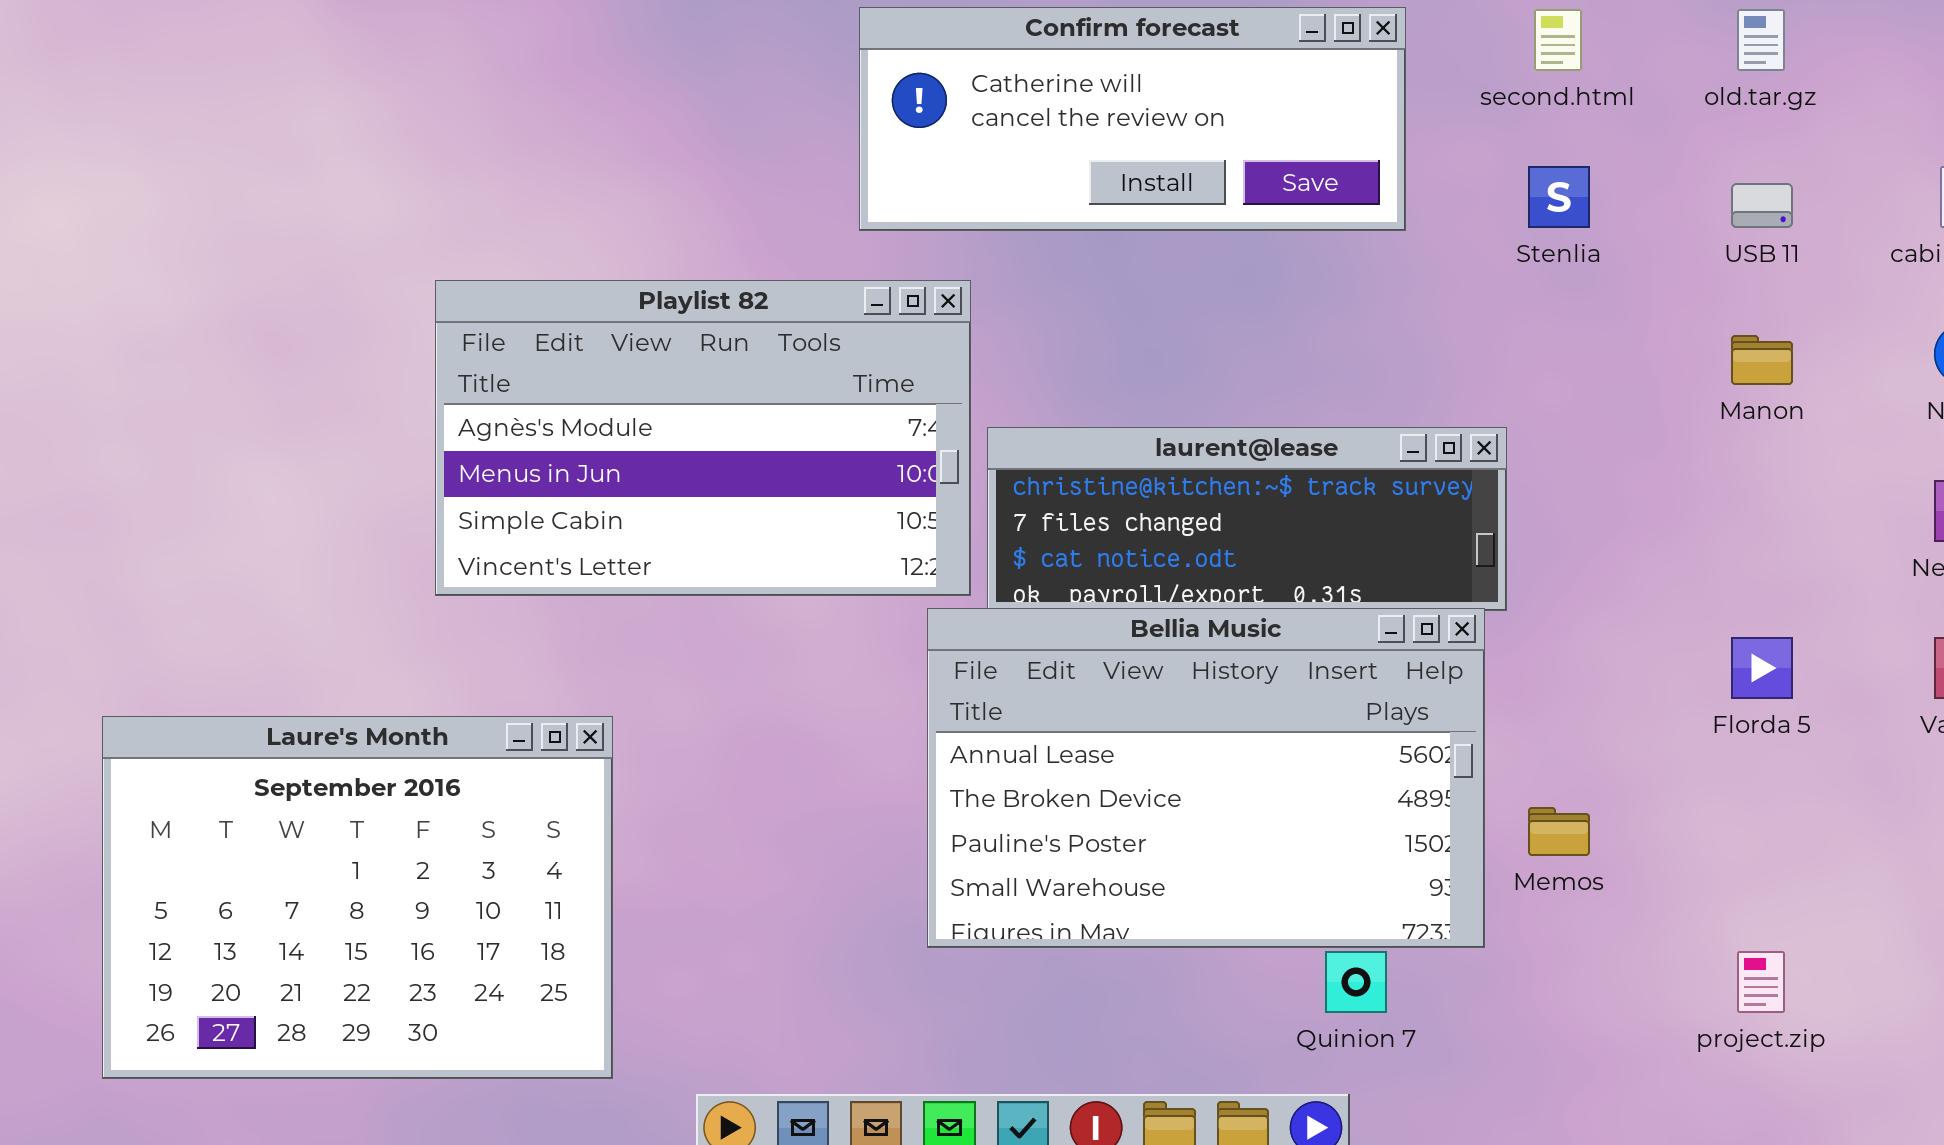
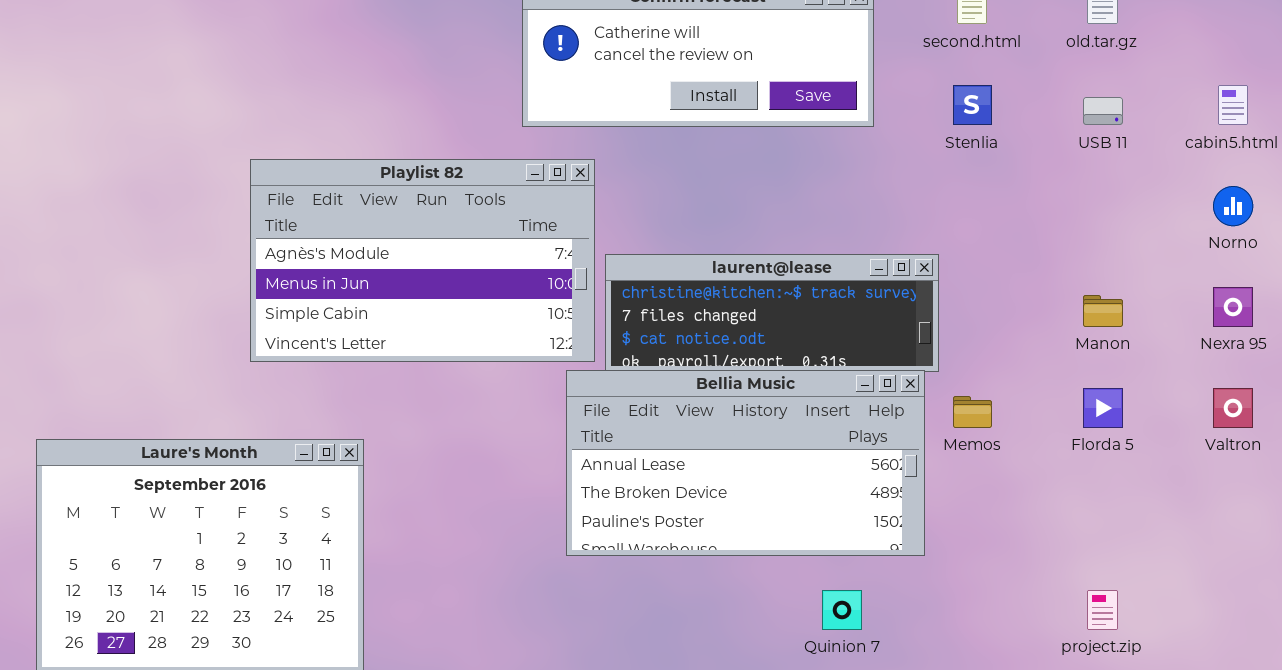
Manon: [1731,335,1793,385] -> [1083,295,1123,327], moved
Bellia Music: [927,608,1485,948] -> [566,370,925,556], resized
Memos: [1528,807,1590,856] -> [953,396,992,428], moved

